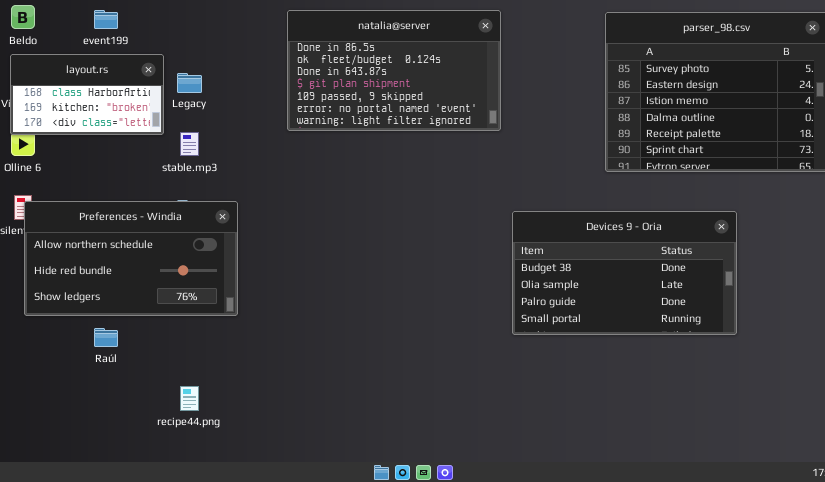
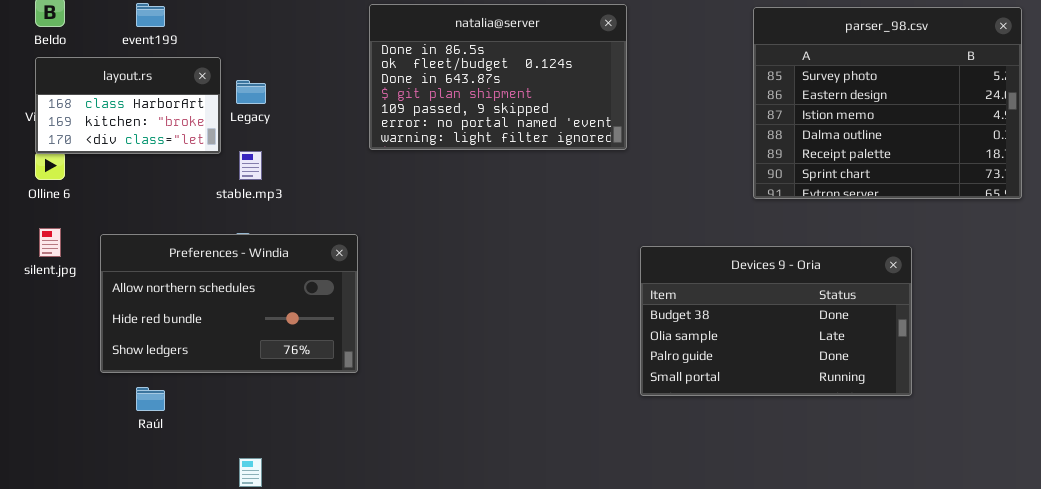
Preferences - Windia: [24,201,238,316] -> [100,234,358,373], moved

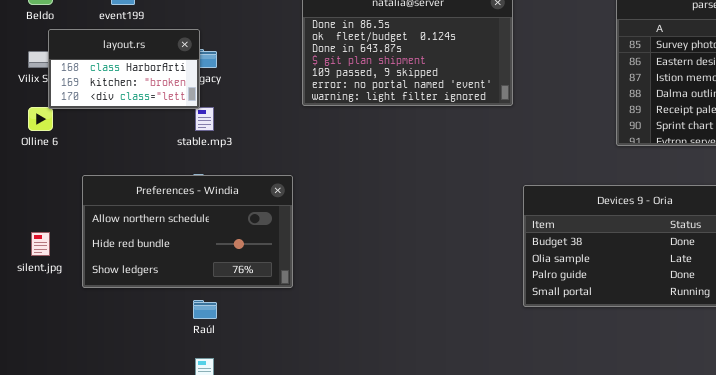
layout.rs: [35,57,221,154] -> [48,29,200,109], moved
silent.jpg: [39,228,61,257] -> [31,232,50,256], moved
Raúl: [136,387,165,411] -> [193,300,217,319], moved

